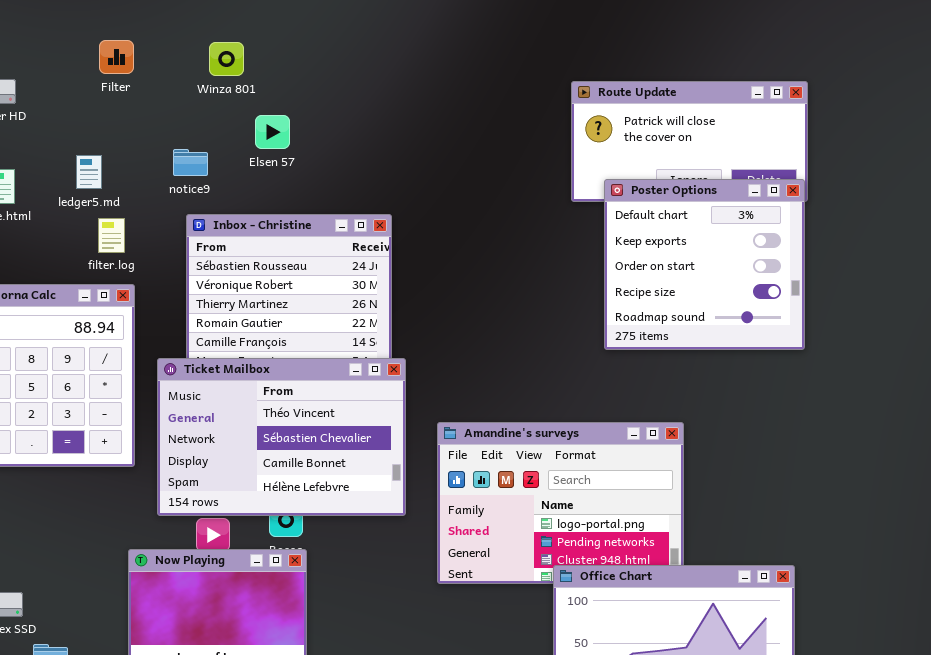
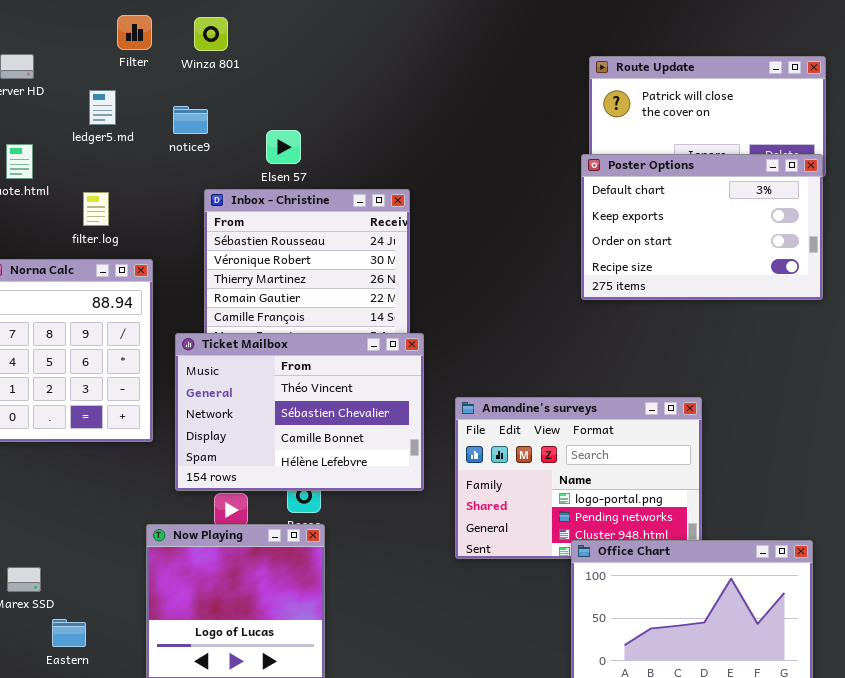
Winza 801: [209,42,244,76] -> [194,17,228,51], moved
Elsen 57: [255,115,290,149] -> [266,130,301,164], moved
notice9: [173,149,208,176] -> [173,106,208,134], moved
ledger5.md: [76,155,102,189] -> [89,90,116,125], moved
Poster Options: [604,179,805,350] -> [581,154,823,300], resized
filter.log: [98,218,125,253] -> [83,192,109,226], moved

